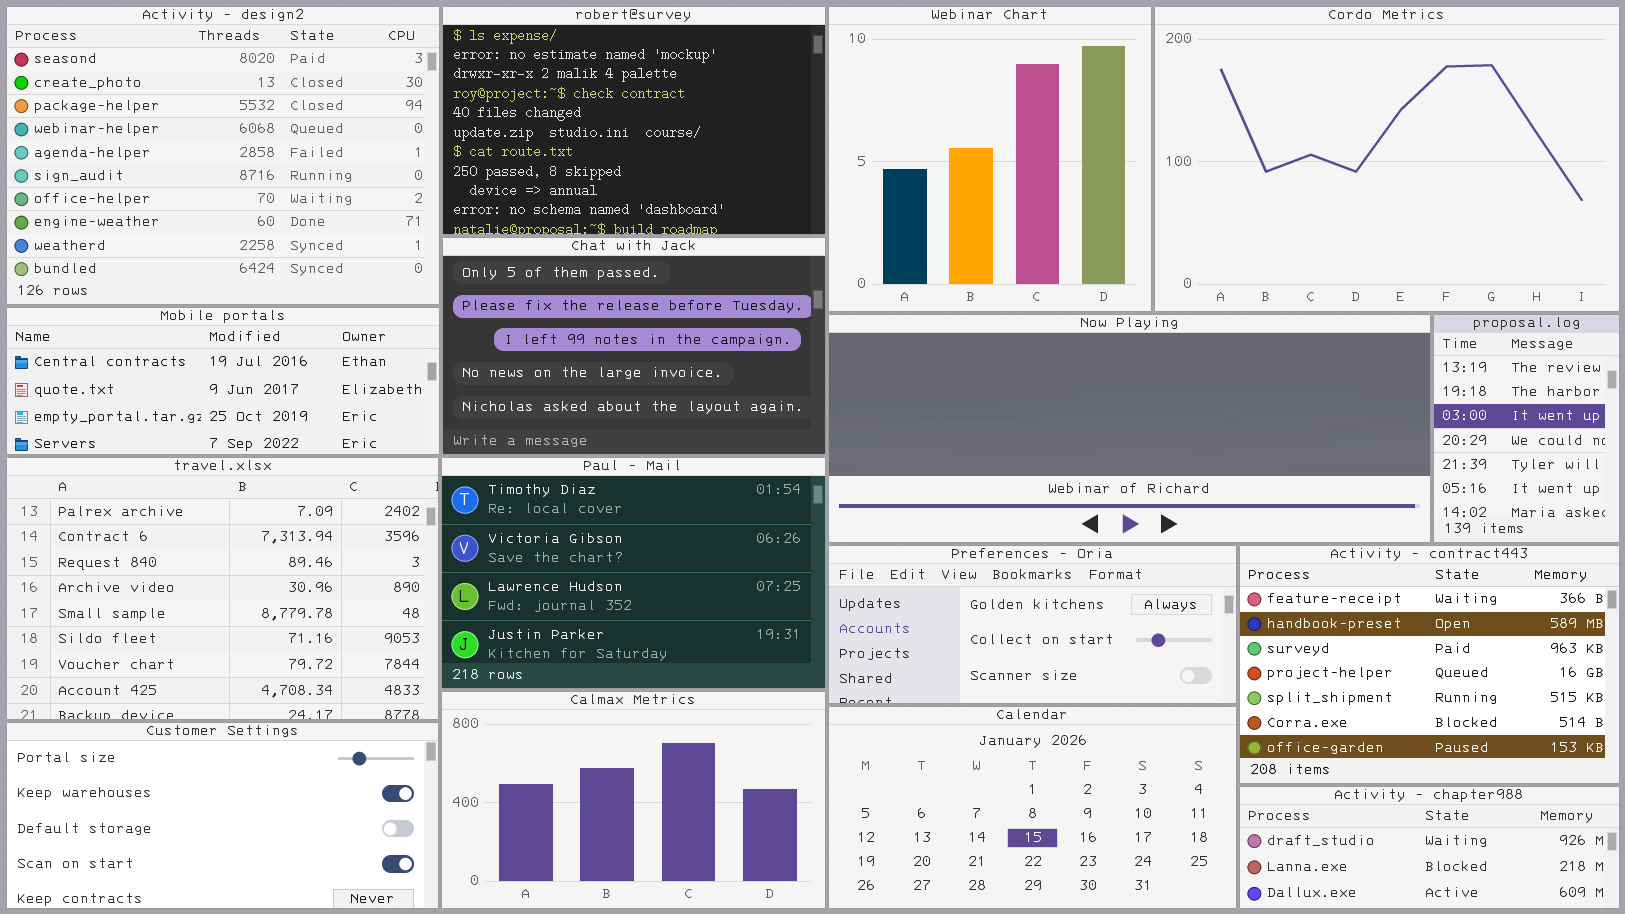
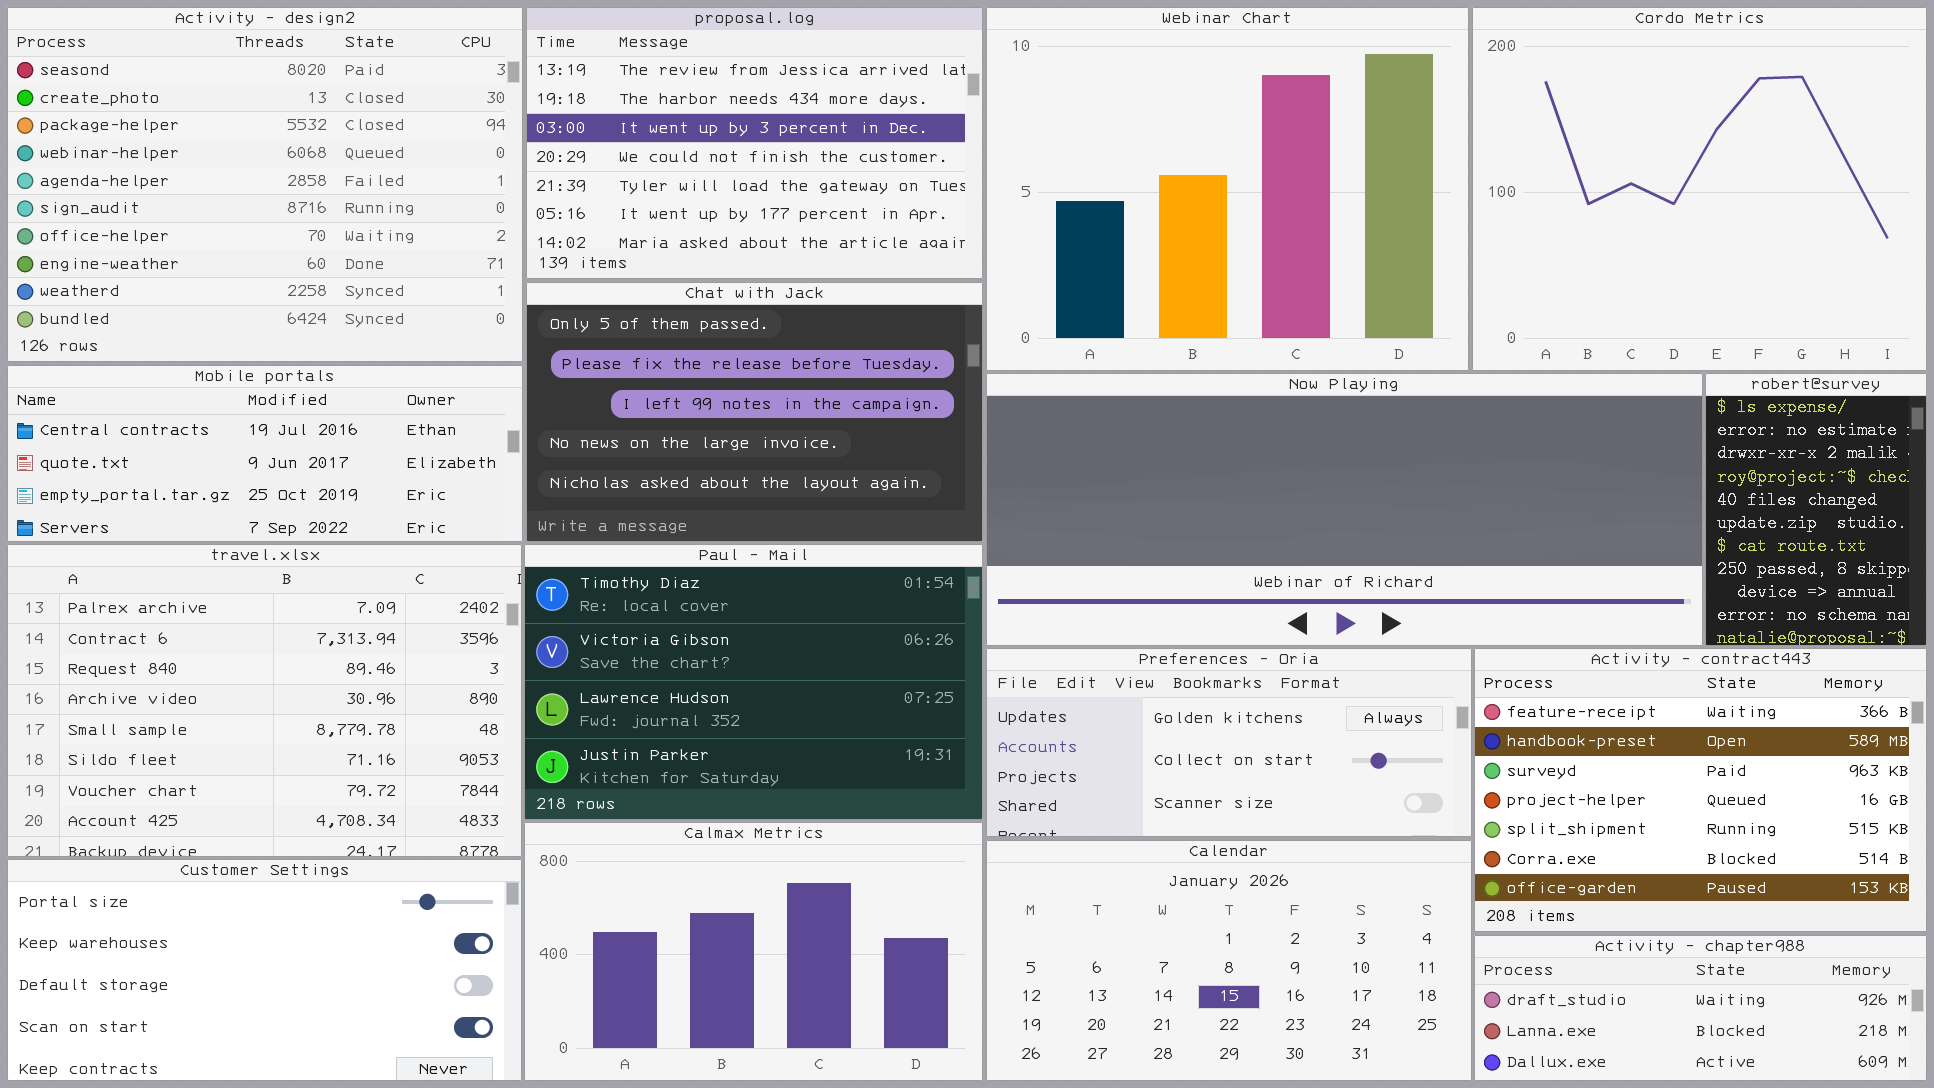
robert@survey: [442,6,826,235] -> [1705,373,1927,646], moved, resized
Webinar Chart: [828,6,1152,312] -> [986,7,1469,371], resized
Cordo Metrics: [1154,6,1620,312] -> [1472,7,1927,371], resized
proposal.log: [1433,314,1620,543] -> [526,7,983,279], moved, resized

